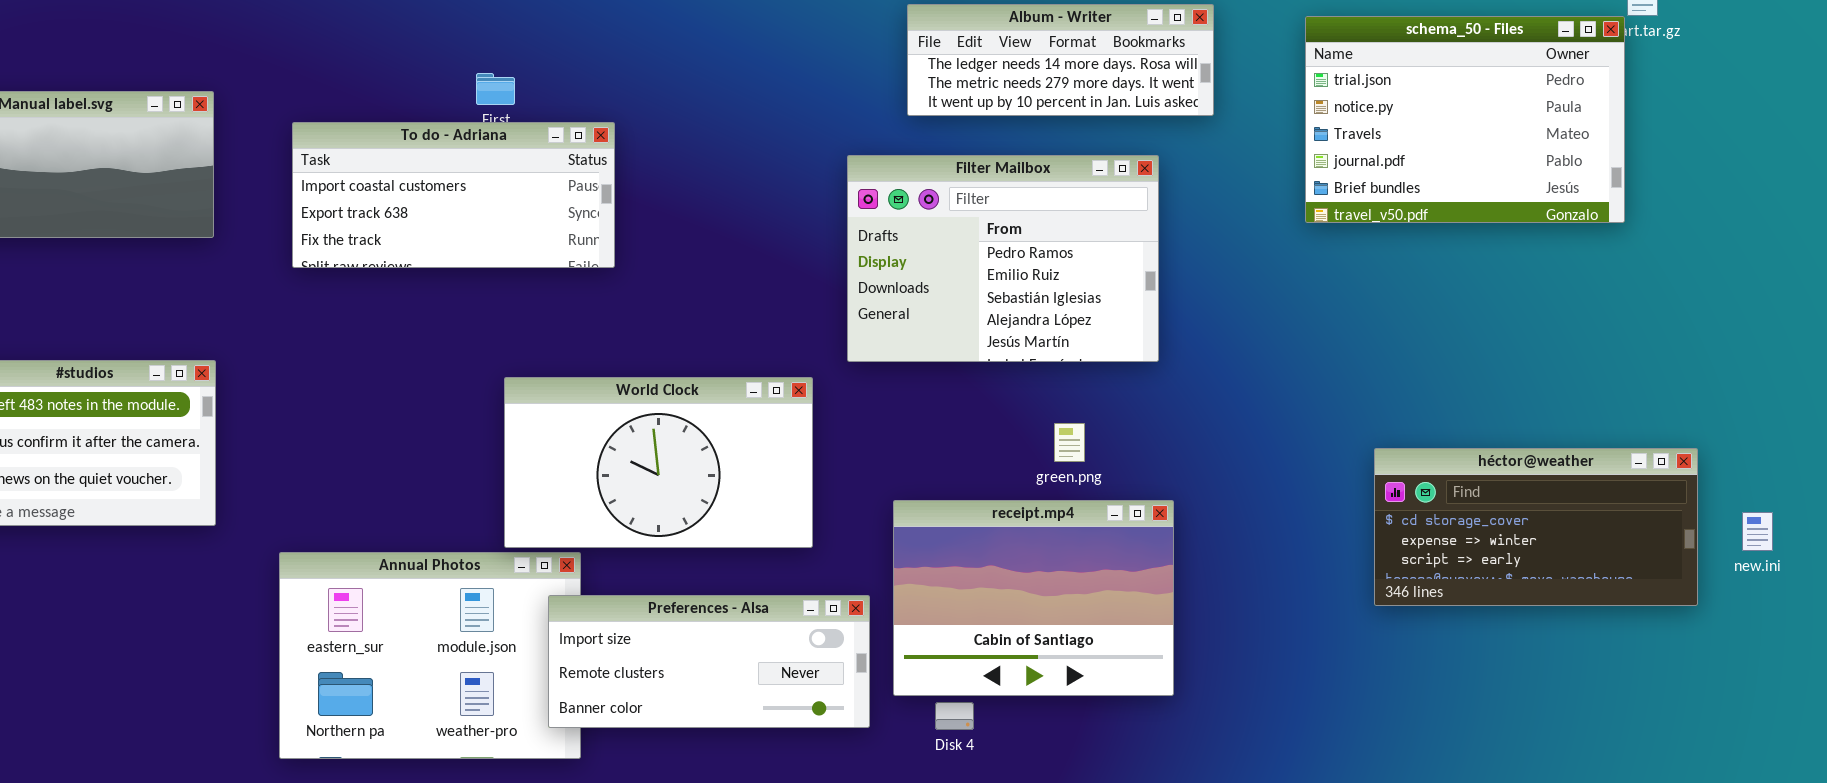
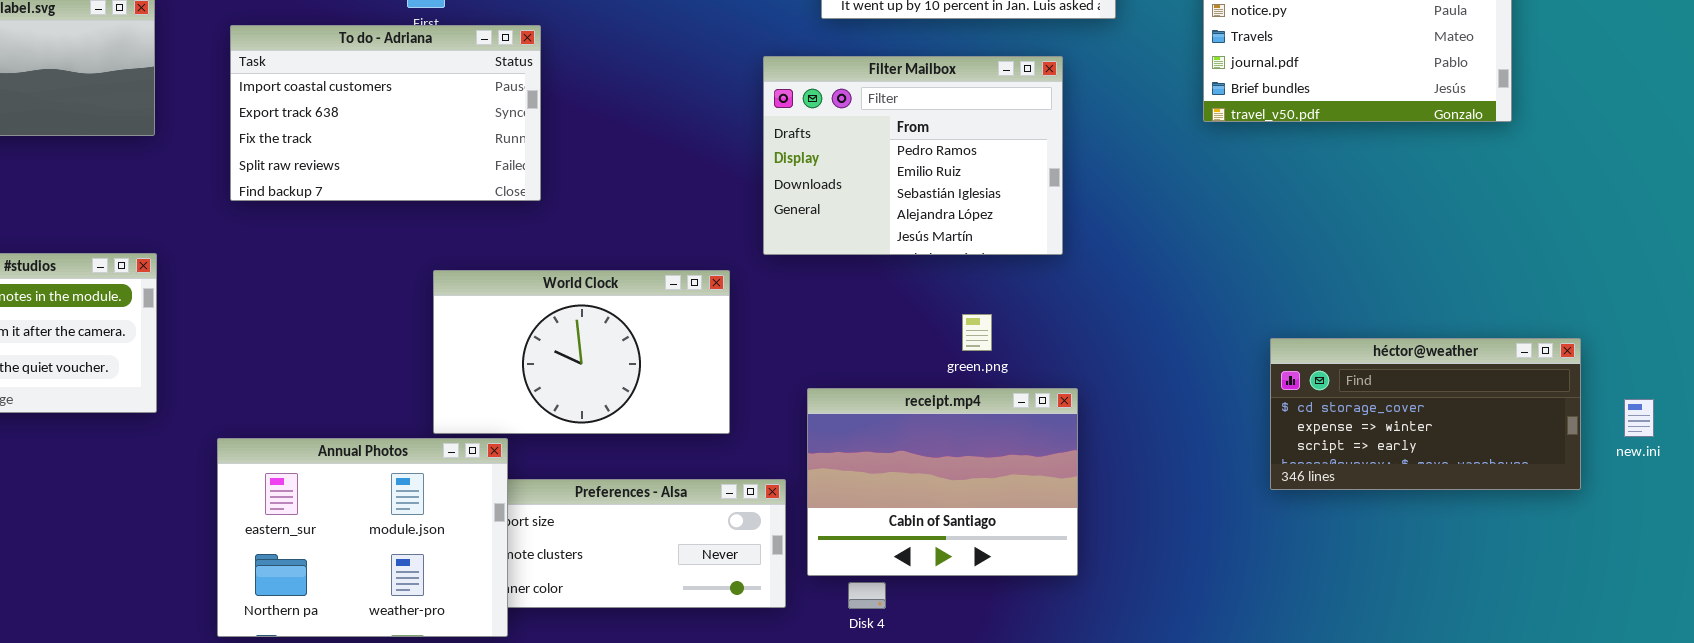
To do - Adriana: [292,122,615,268] -> [230,25,541,201], resized
Annual Photos: [279,552,581,759] -> [217,438,508,637], raised

